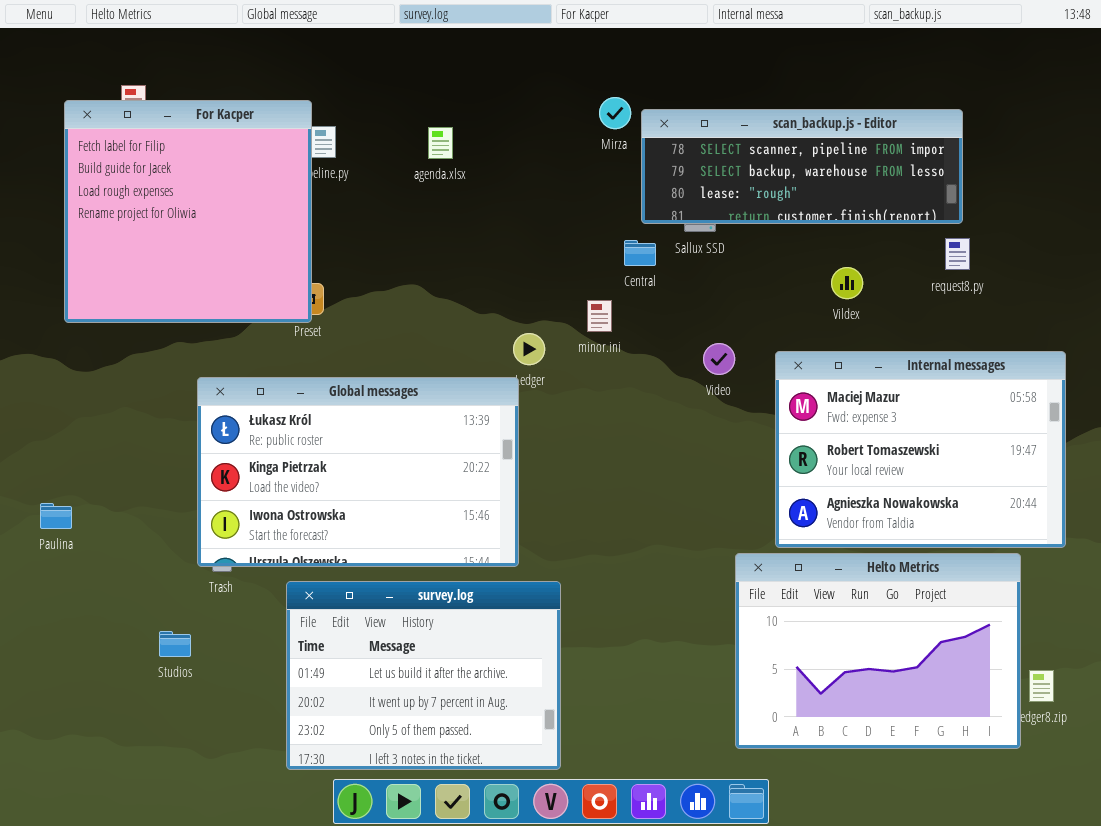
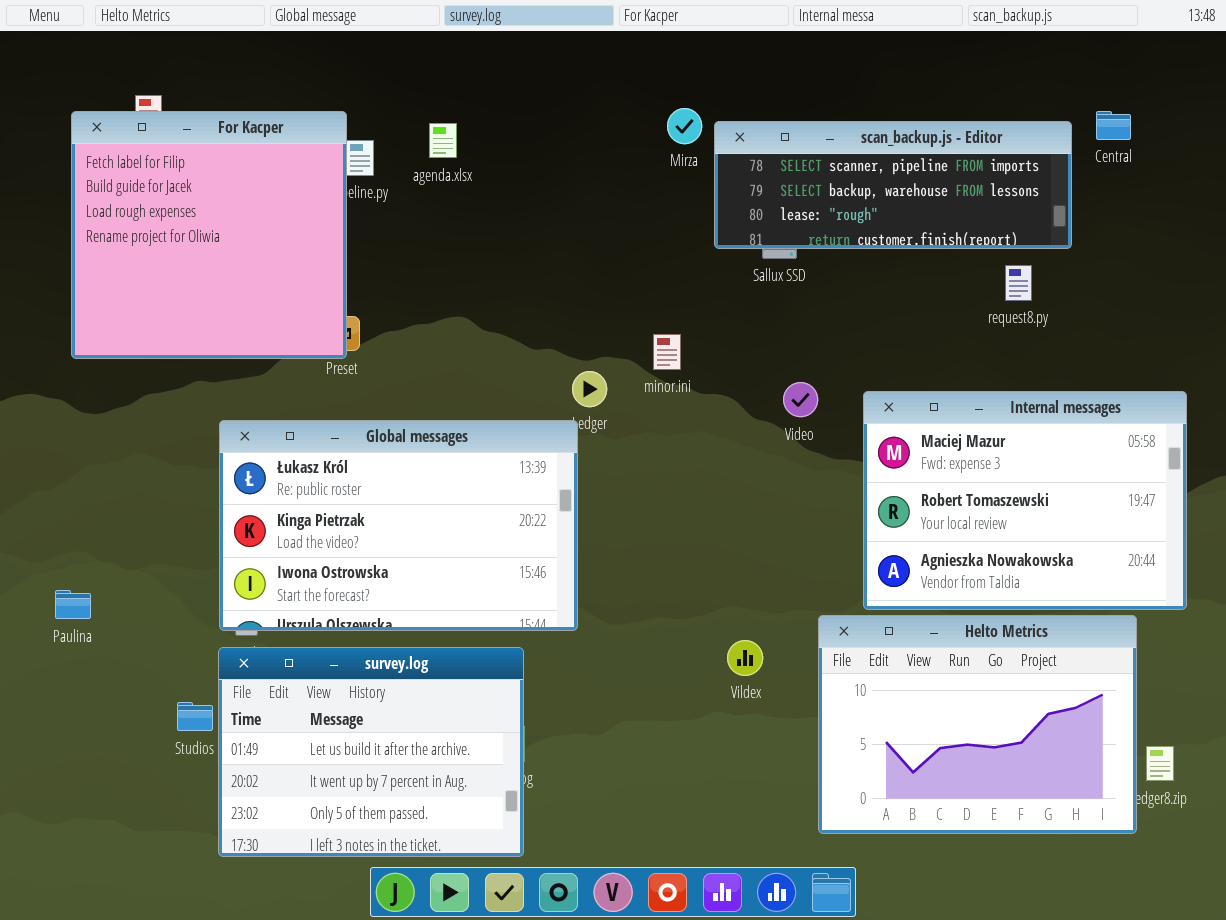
agenda.xlsx: [428,127,453,159] -> [429,123,457,158], moved
request8.py: [945,238,970,270] -> [1005,265,1032,301], moved
Central: [624,240,656,266] -> [1096,111,1131,140], moved
Vildex: [831,267,863,299] -> [727,640,763,676], moved
Paulina: [40,503,72,529] -> [55,590,91,619], moved
survey.log: [286,581,561,770] -> [218,647,524,857], moved

